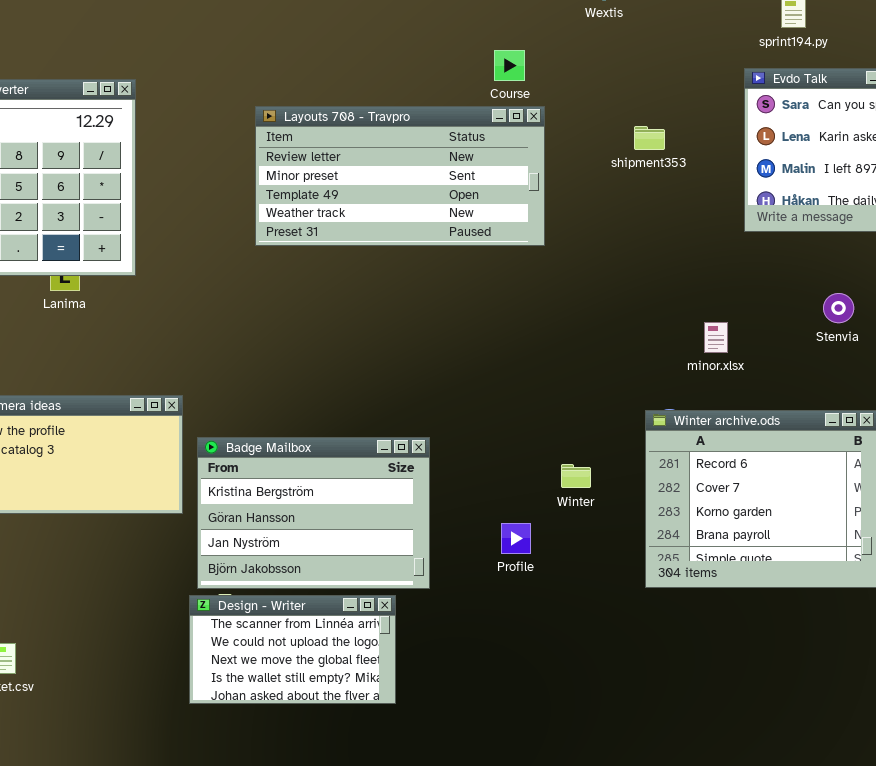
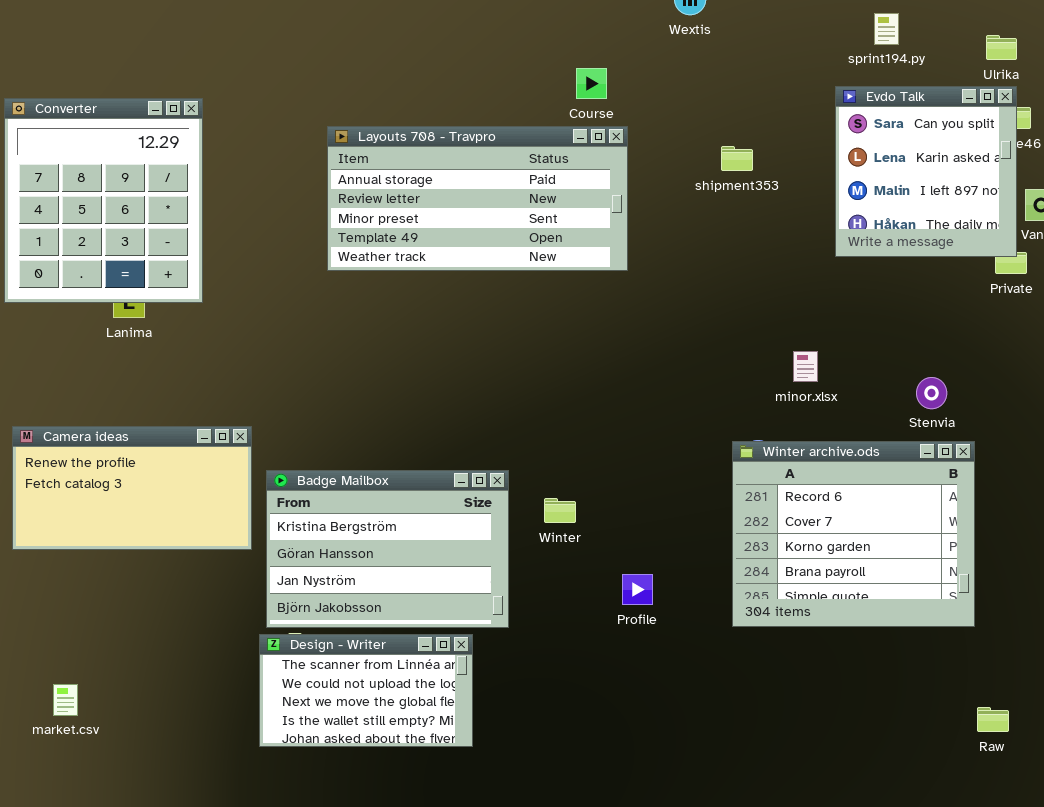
Layouts 708 - Travpro: [255,106,545,246] -> [327,126,628,271], scrolled up 1 row
Stenvia: [823,293,854,323] -> [916,377,947,409], moved
Winter: [561,464,591,488] -> [544,498,576,523], moved
Profile: [501,523,531,554] -> [622,574,653,605], moved

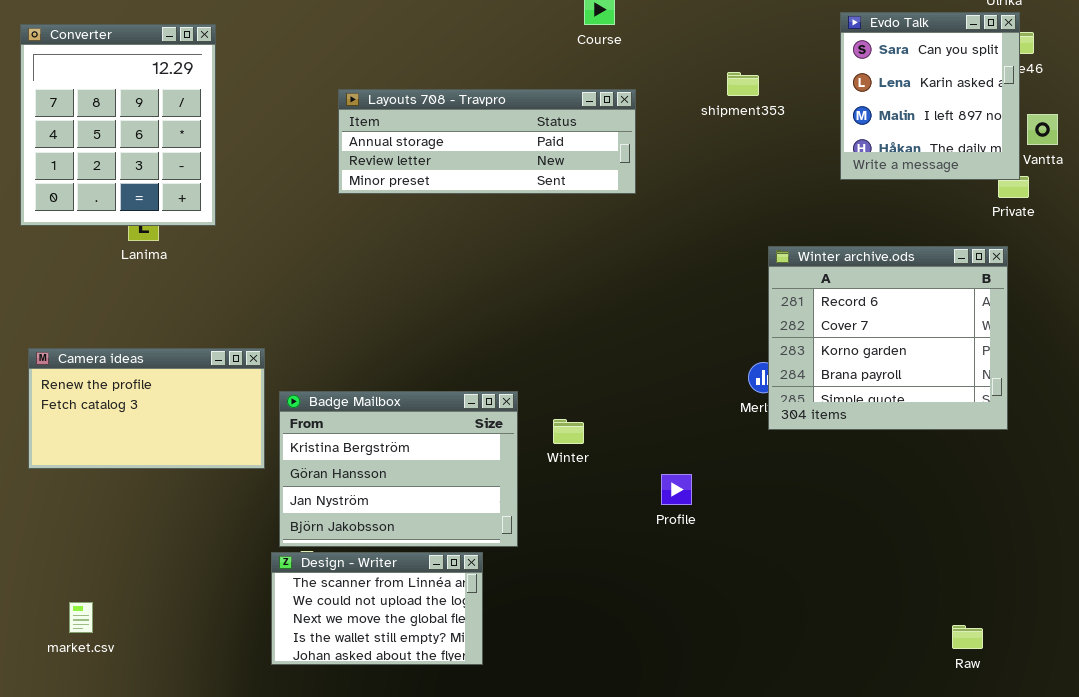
Layouts 708 - Travpro: [327,126,628,271] -> [338,89,636,194], resized
Winter archive.ods: [732,441,975,627] -> [768,246,1008,430], moved
Profile: [622,574,653,605] -> [661,474,692,505], moved
Raw: [977,707,1009,732] -> [952,625,983,649], moved

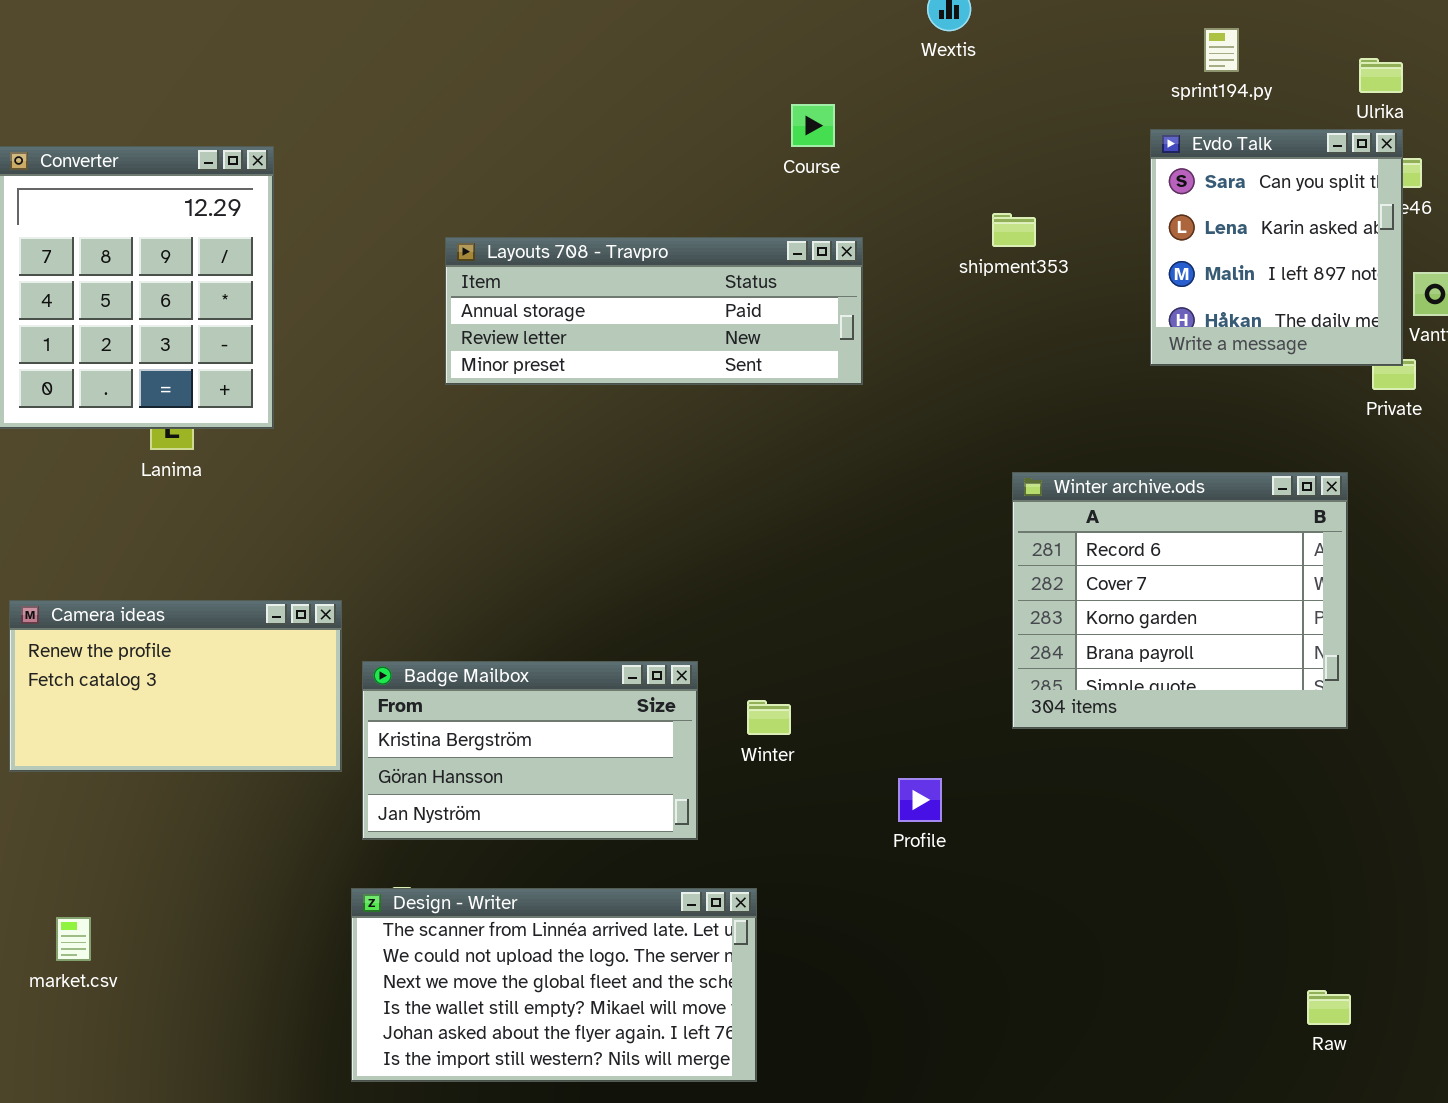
Winter archive.ods: [768,246,1008,430] -> [1012,472,1348,729], moved
Badge Mailbox: [279,391,518,547] -> [362,661,698,840], resized
Design - Writer: [271,552,483,665] -> [351,888,757,1082], resized
market.csv: [69,602,93,633] -> [56,917,91,961], moved

